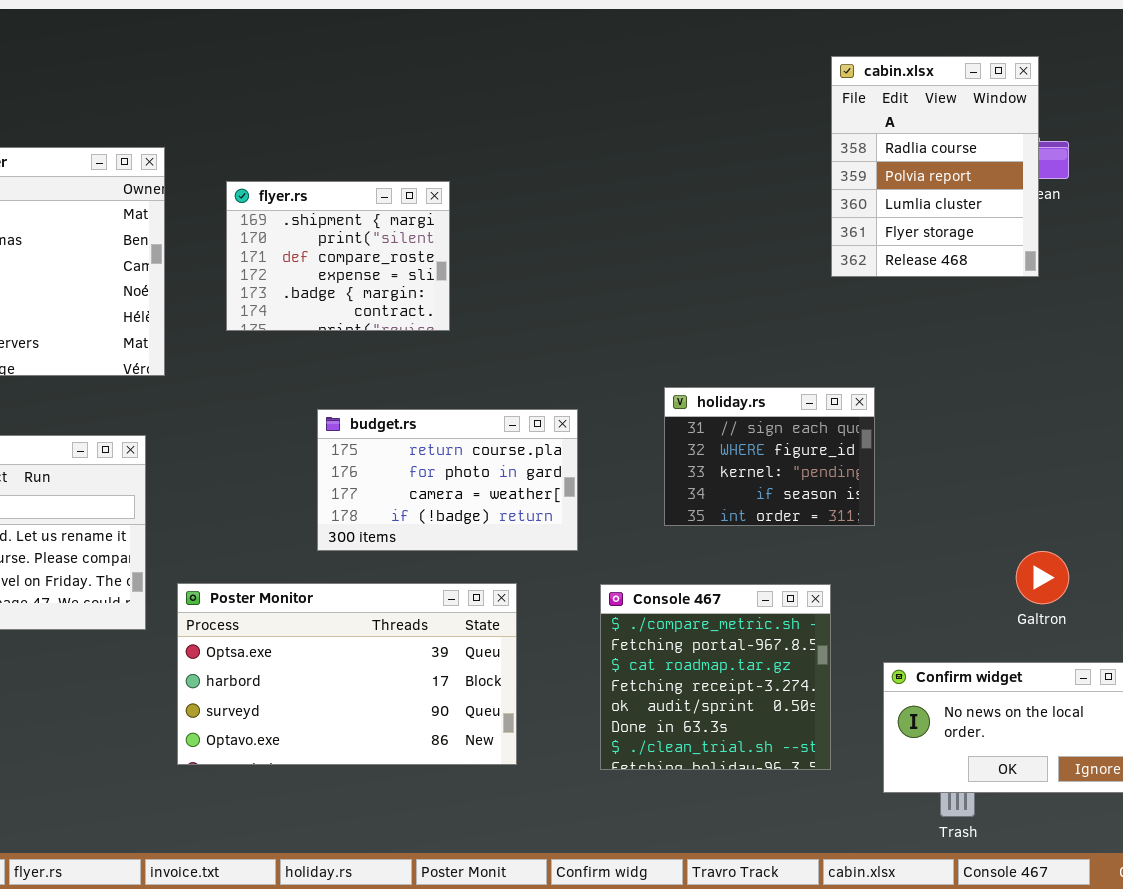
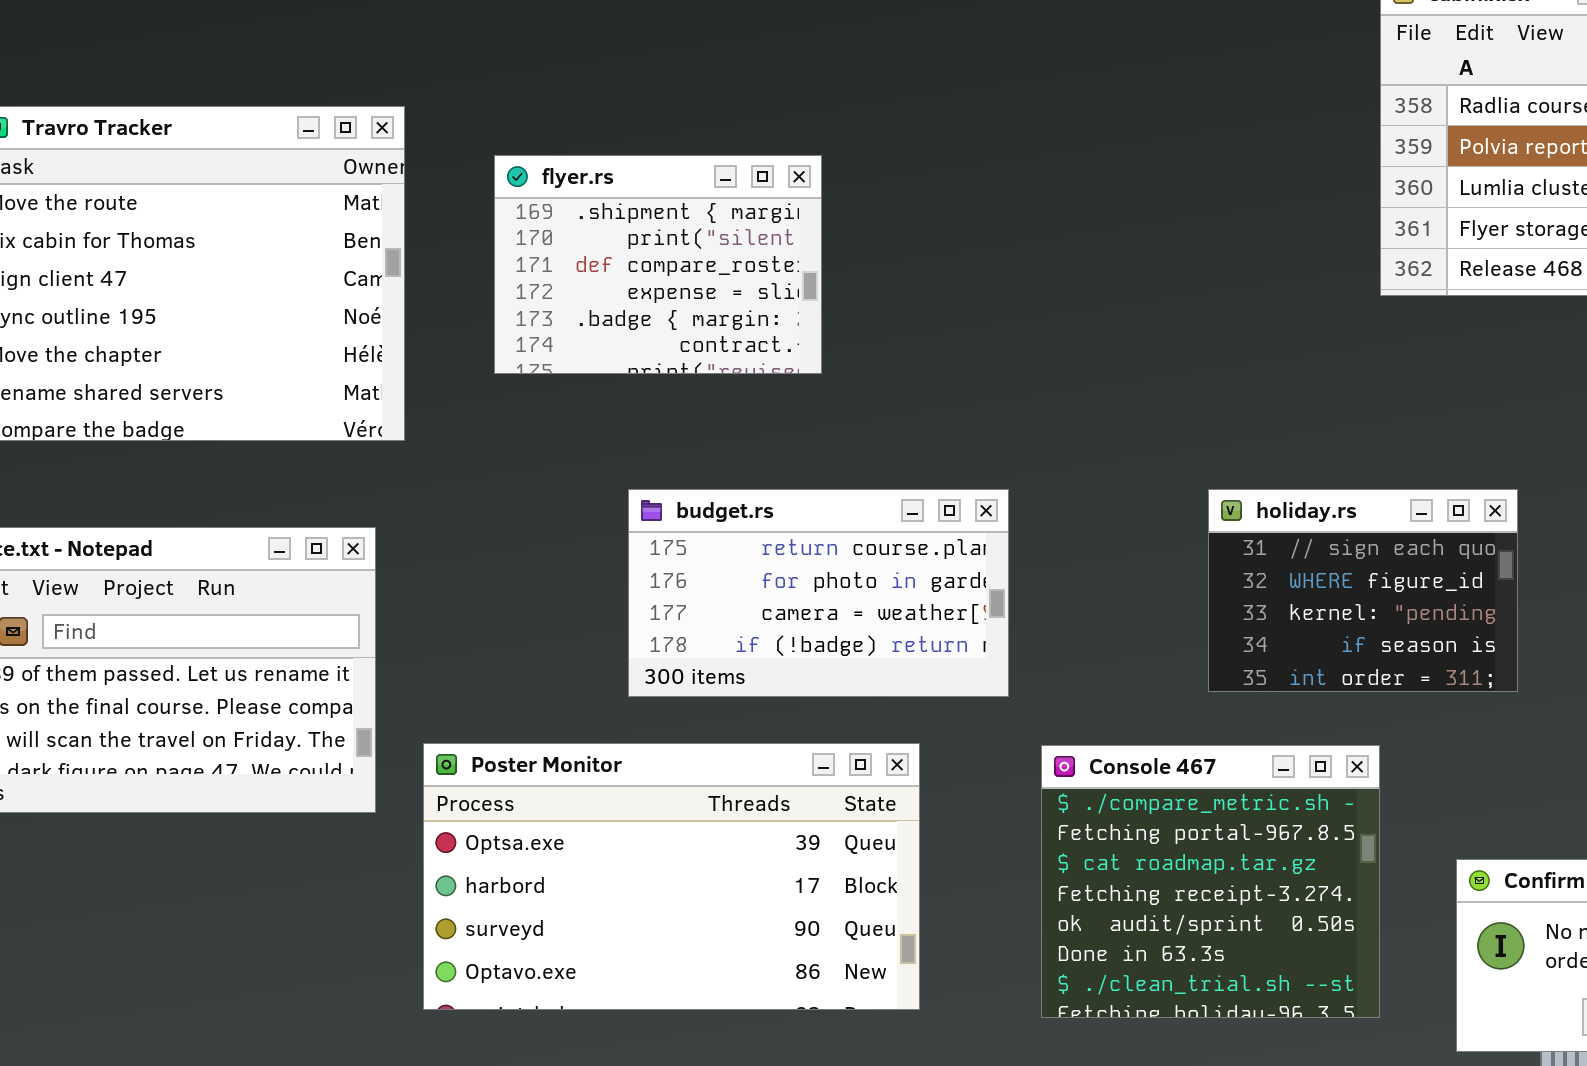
holiday.rs: [664,387,875,526] -> [1208,489,1518,692], moved

